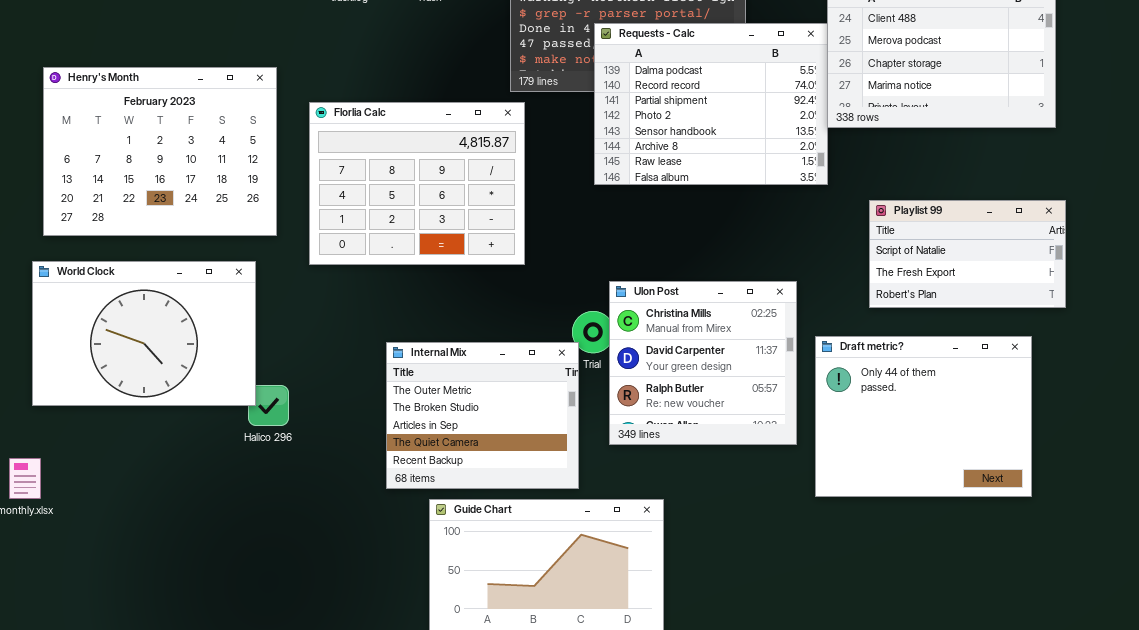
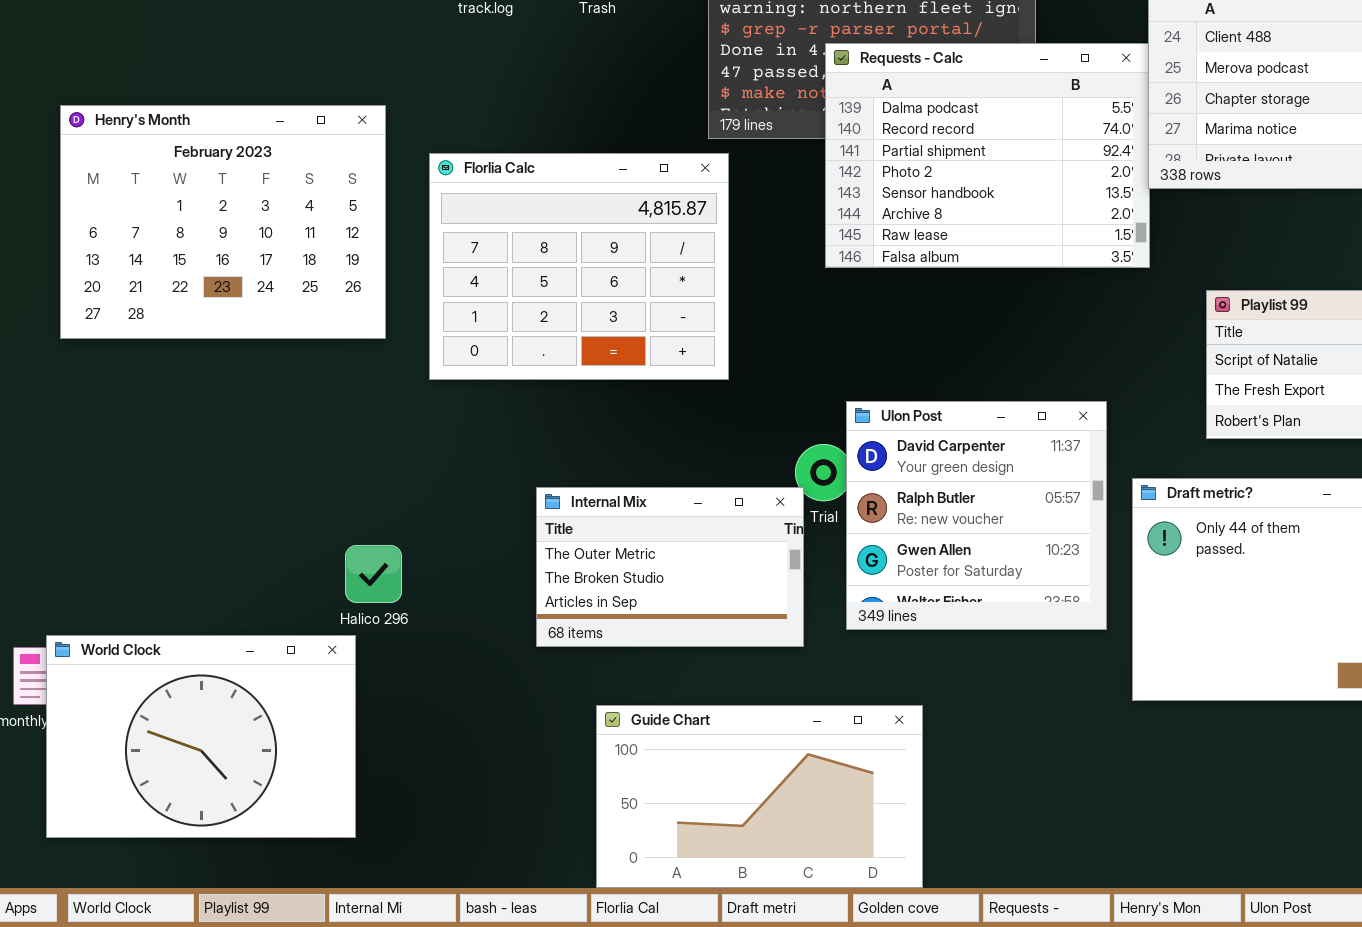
World Clock: [32,261,256,406] -> [46,635,356,838], moved
Ulon Post: [609,281,797,445] -> [846,401,1107,630], scrolled down 1 row
Internal Mix: [386,342,579,489] -> [536,487,804,647], resized

